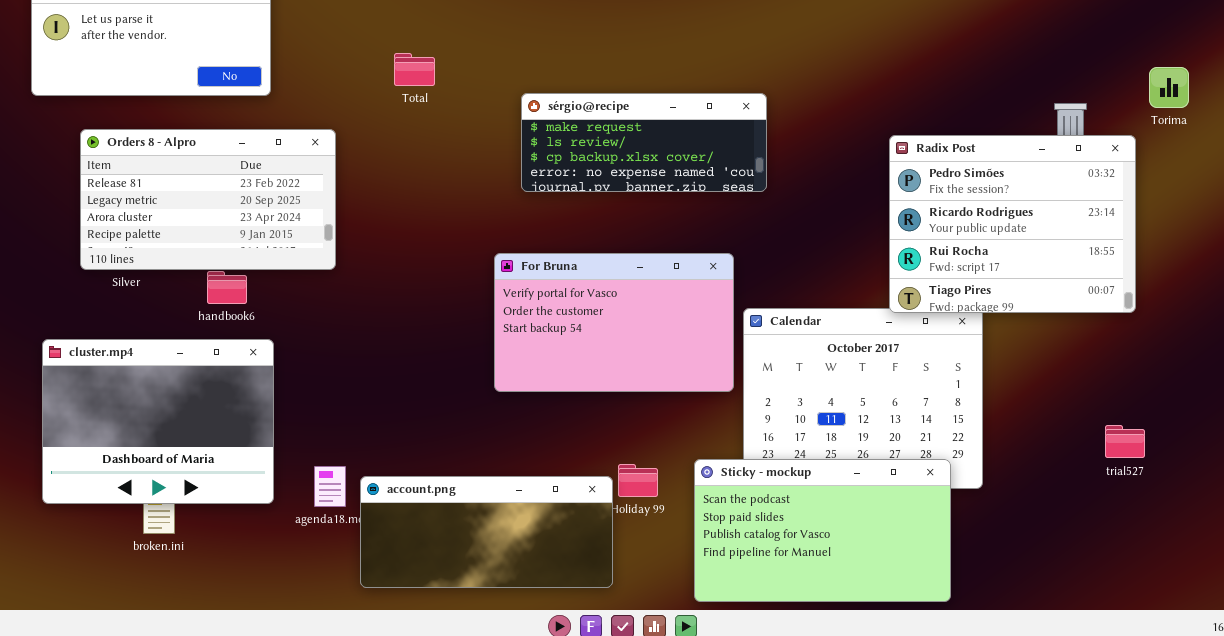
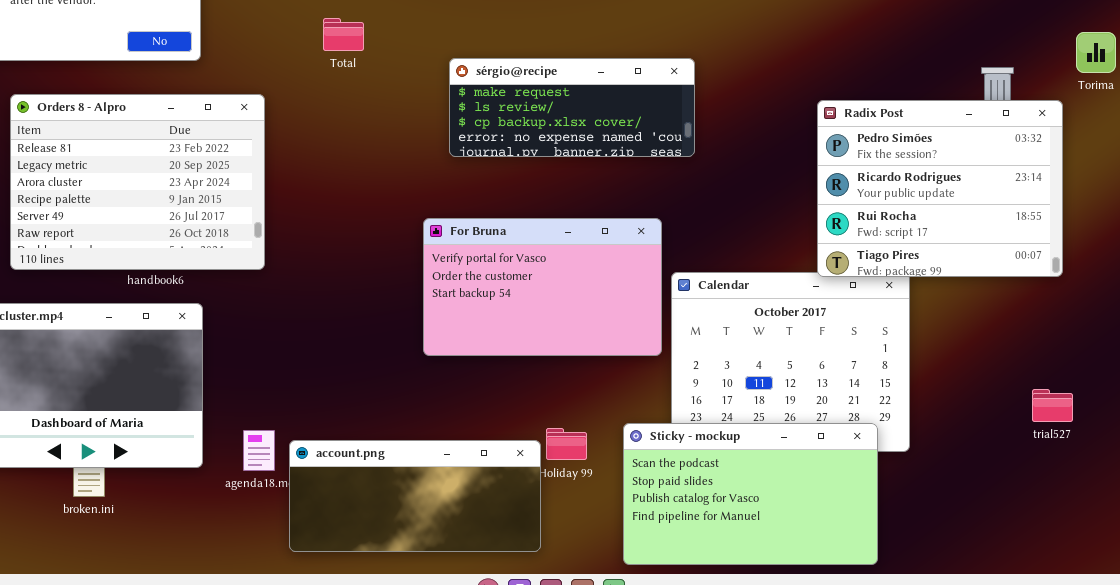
Orders 8 - Alpro: [80,129,336,270] -> [10,94,265,270], resized

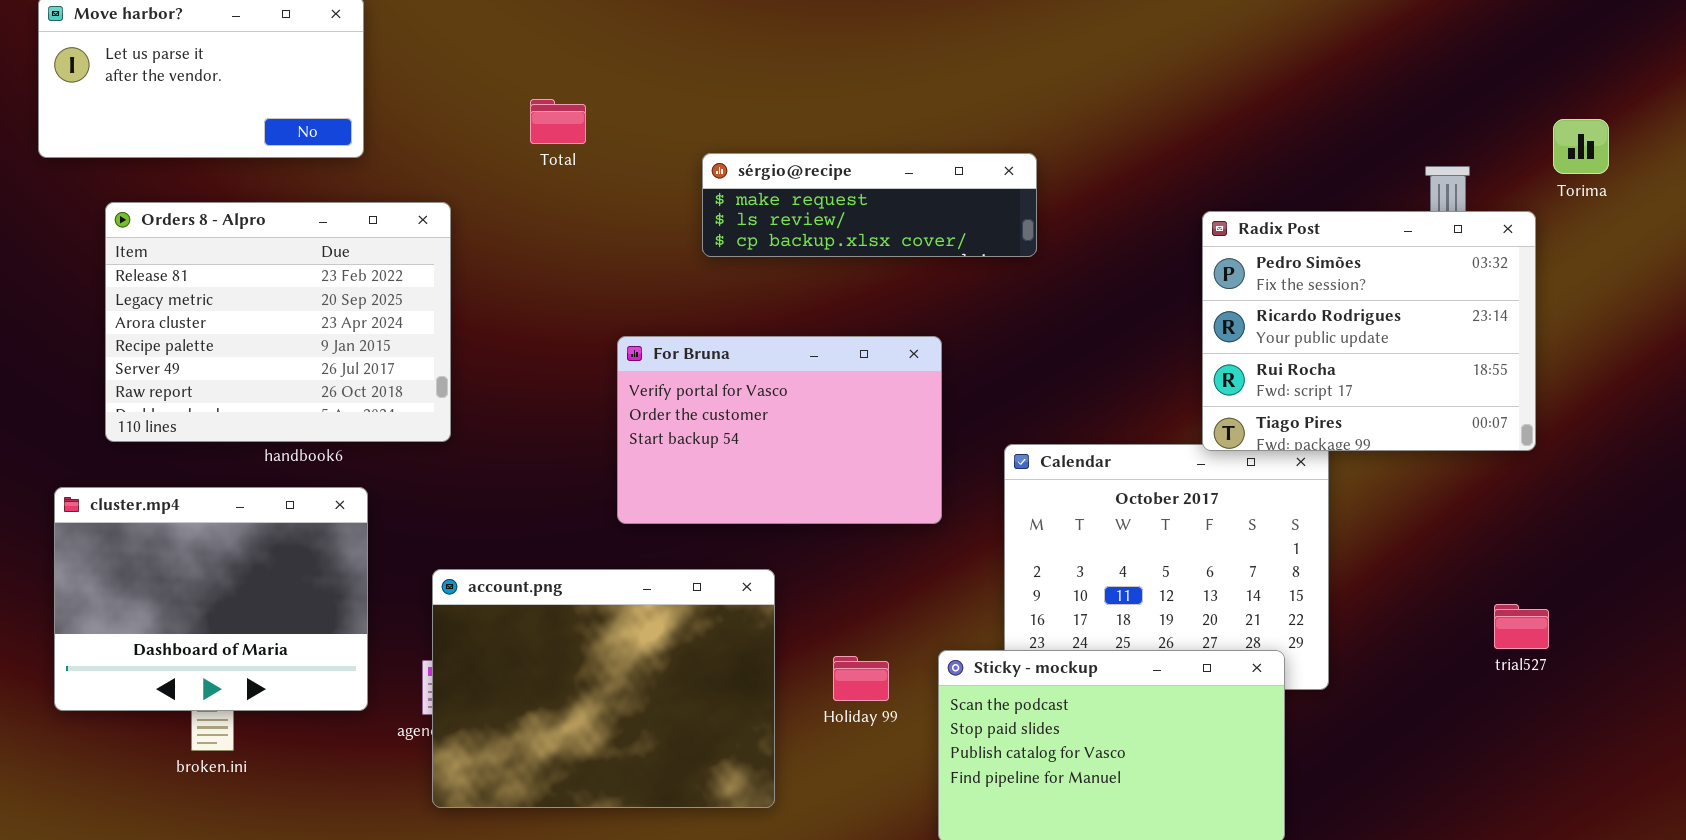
sérgio@recipe: [449,58,695,157] -> [702,153,1037,257], resized
For Bruna: [423,218,662,356] -> [617,336,942,524], moved
account.png: [289,440,541,552] -> [432,569,775,808], moved, resized

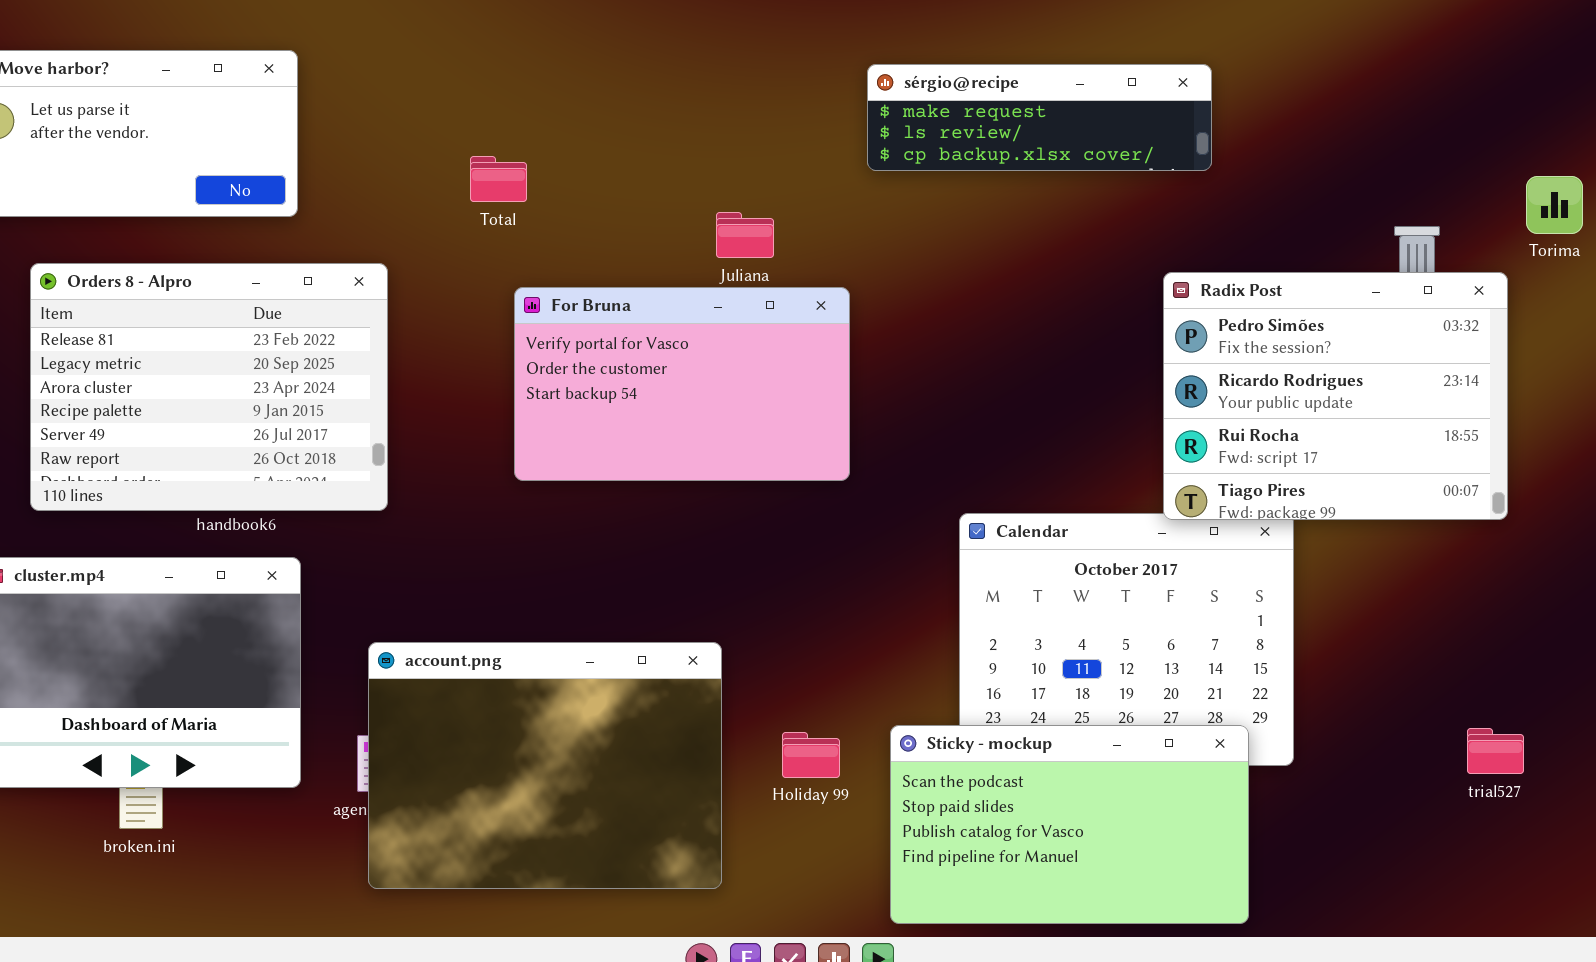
sérgio@recipe: [702,153,1037,257] -> [867,64,1212,171], moved
For Bruna: [617,336,942,524] -> [514,287,850,481], moved
trial527: [1494,604,1549,649] -> [1467,728,1524,774], moved

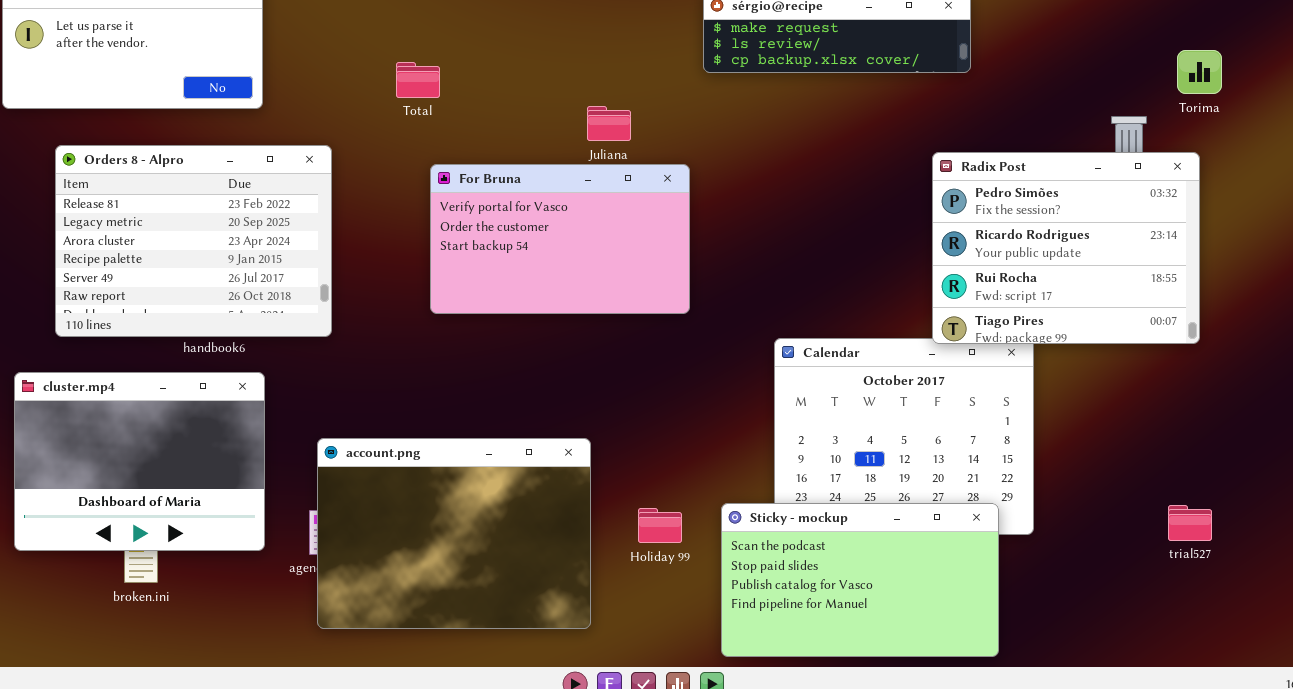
Torima: [1526,176,1583,234] -> [1177,50,1222,94], moved

